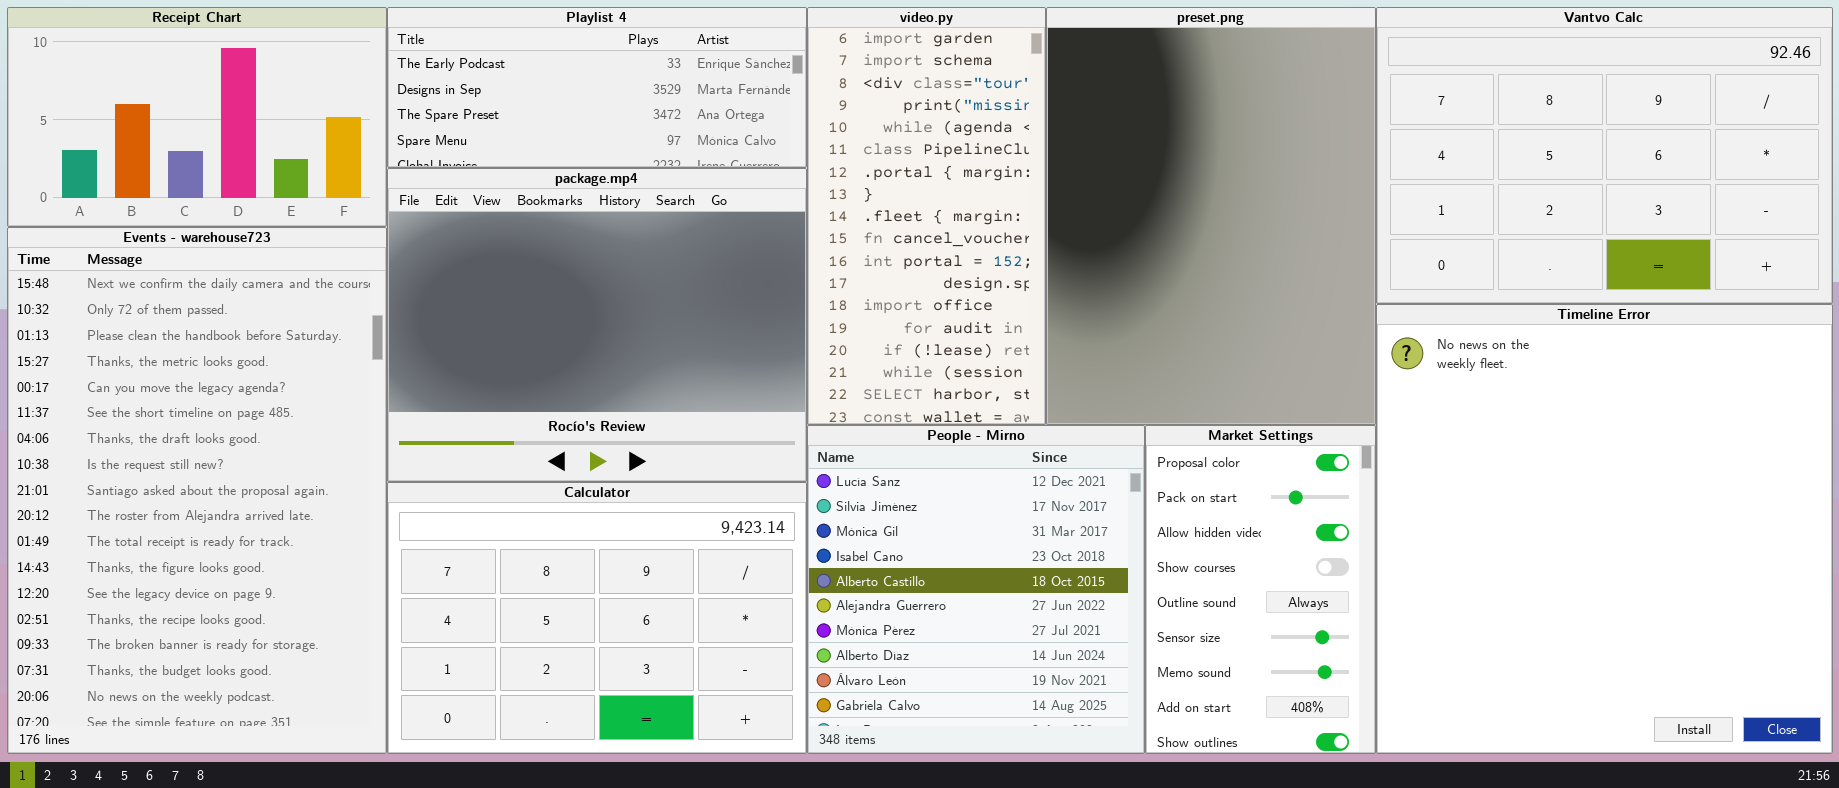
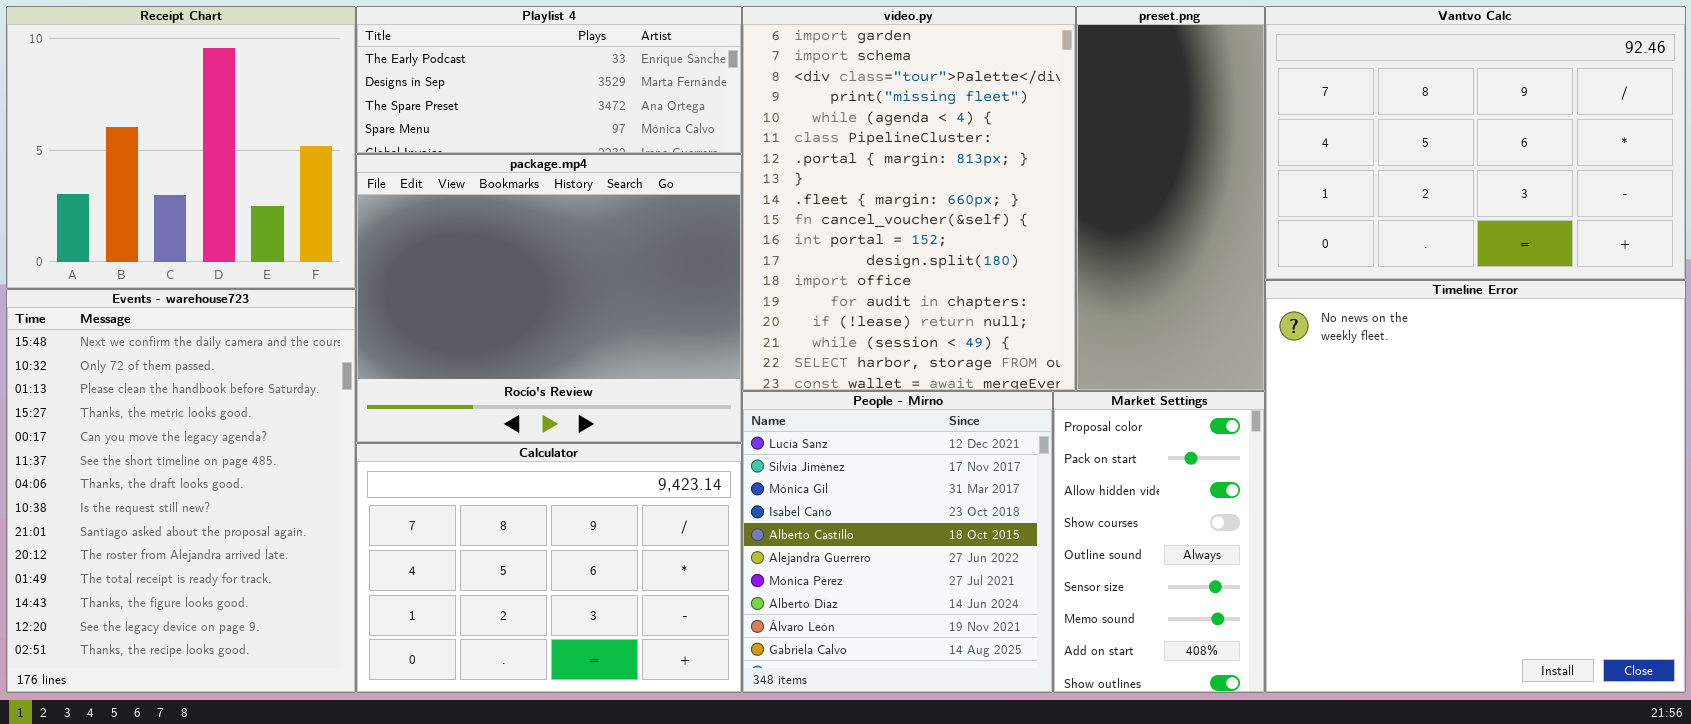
Receipt Chart: [7,7,387,227] -> [6,6,356,289], resized
video.py: [807,7,1046,425] -> [742,6,1076,391], resized
preset.png: [1046,7,1376,425] -> [1076,6,1265,391], resized
Events - warehouse723: [7,227,387,754] -> [6,289,356,693], resized

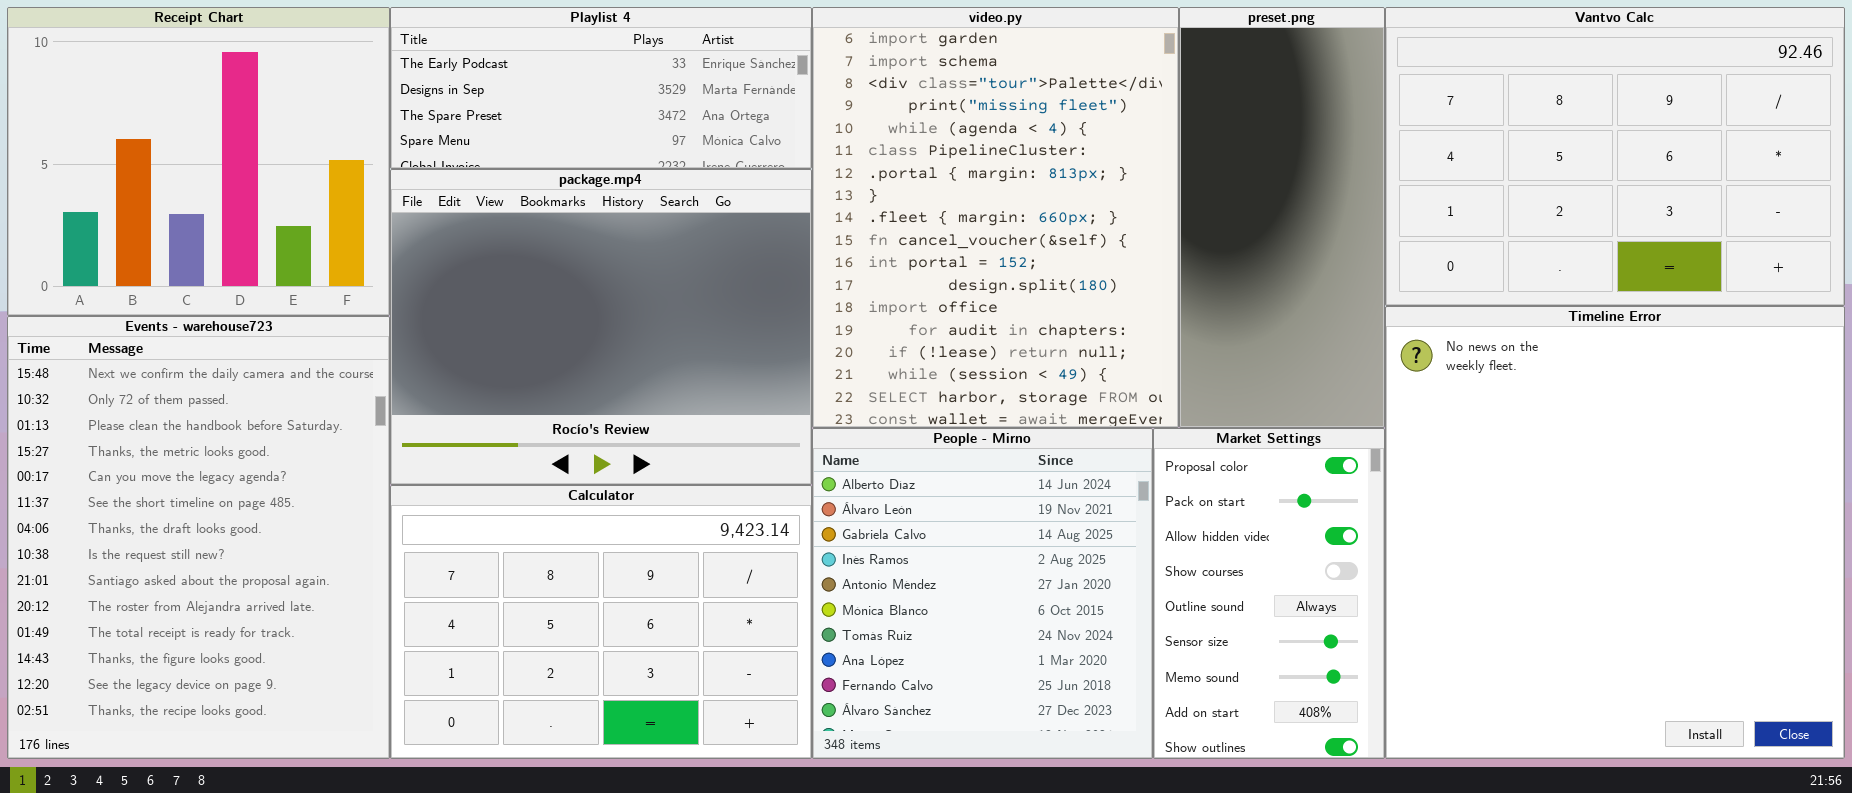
People - Mirno: [742,391,1053,693] -> [812,428,1153,759], scrolled down 7 rows

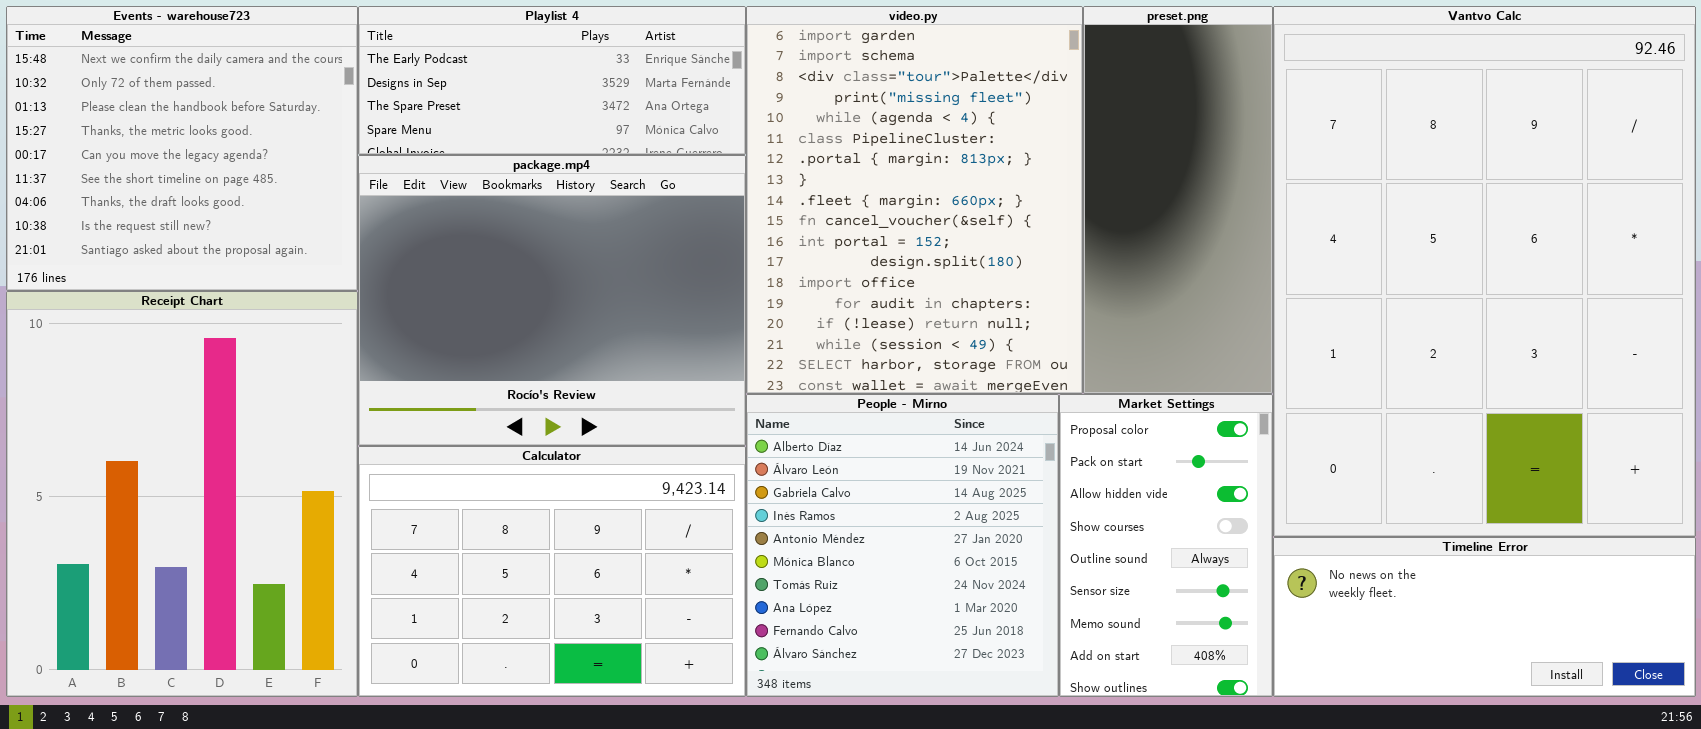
Receipt Chart: [7,7,390,316] -> [6,291,358,697], moved, resized
Vantvo Calc: [1385,7,1845,306] -> [1273,6,1696,537], resized
Timeline Error: [1385,306,1845,759] -> [1273,537,1696,697], resized
Events - warehouse723: [7,316,390,759] -> [6,6,358,291], moved, resized

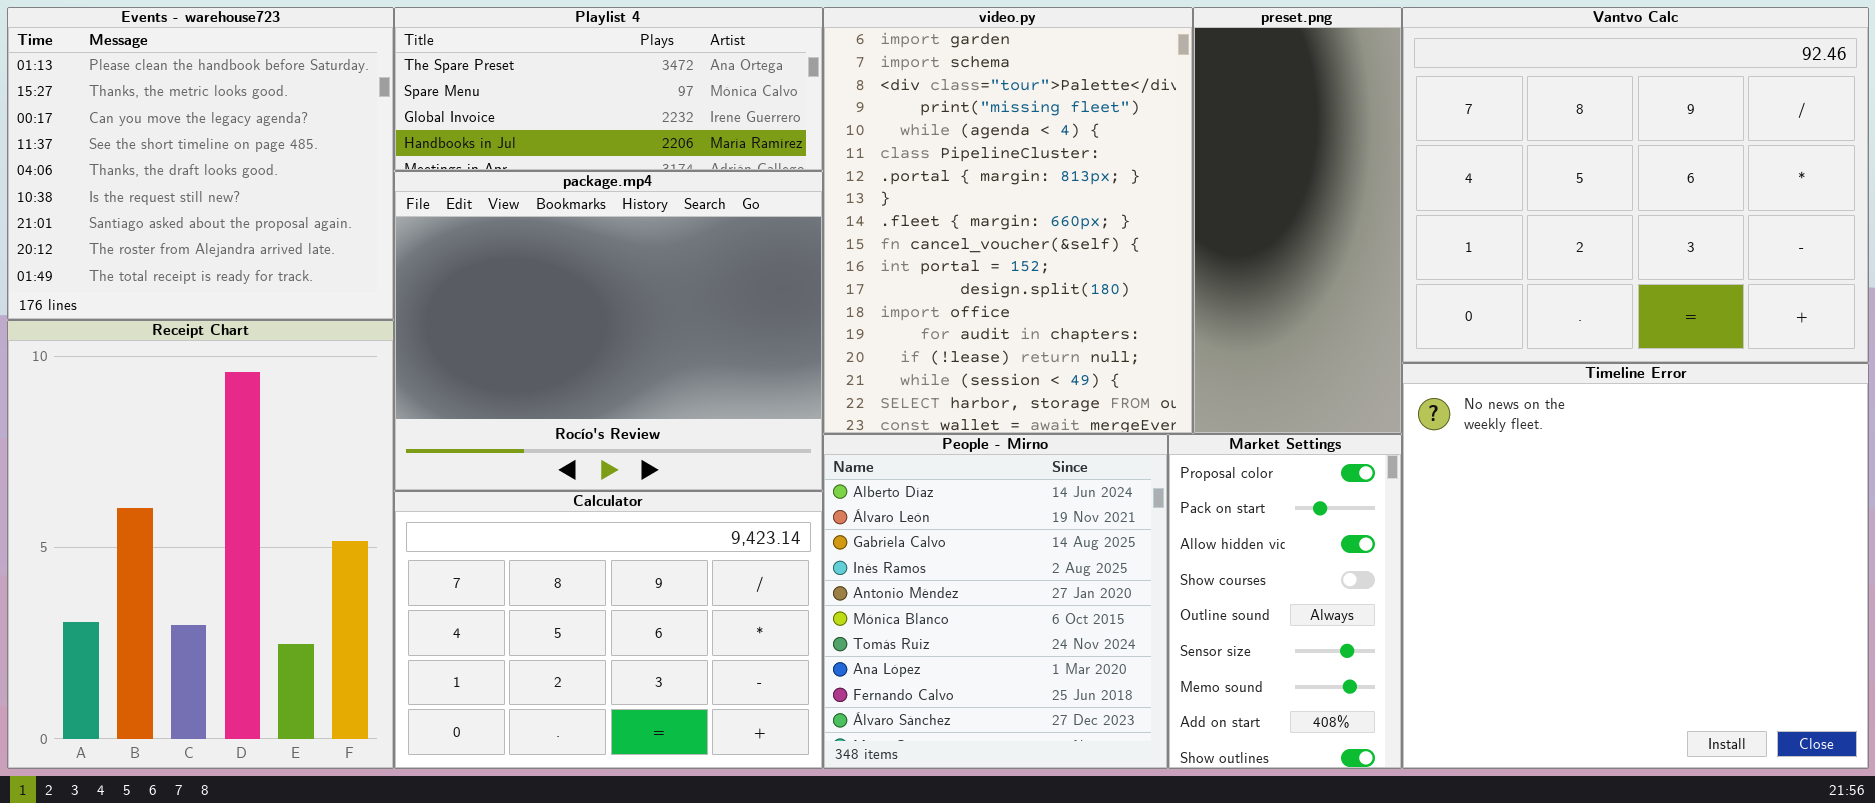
Events - warehouse723: [6,6,358,291] -> [7,7,394,320], scrolled down 2 rows
Playlist 4: [358,6,746,155] -> [394,7,823,171], scrolled down 2 rows
Vantvo Calc: [1273,6,1696,537] -> [1402,7,1869,363], resized
Timeline Error: [1273,537,1696,697] -> [1402,363,1869,769], resized

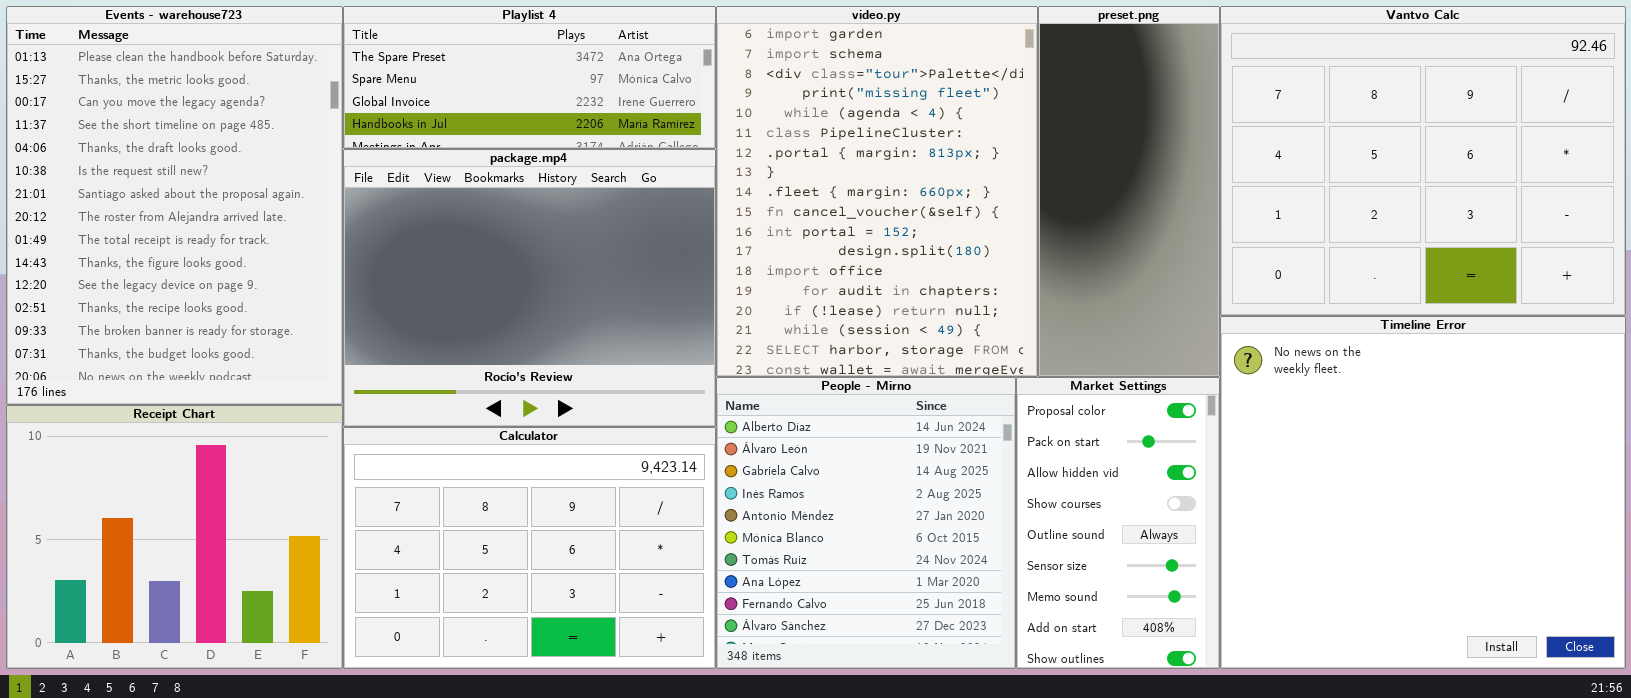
Events - warehouse723: [7,7,394,320] -> [6,6,343,405], resized
Receipt Chart: [7,320,394,769] -> [6,405,343,669], resized

